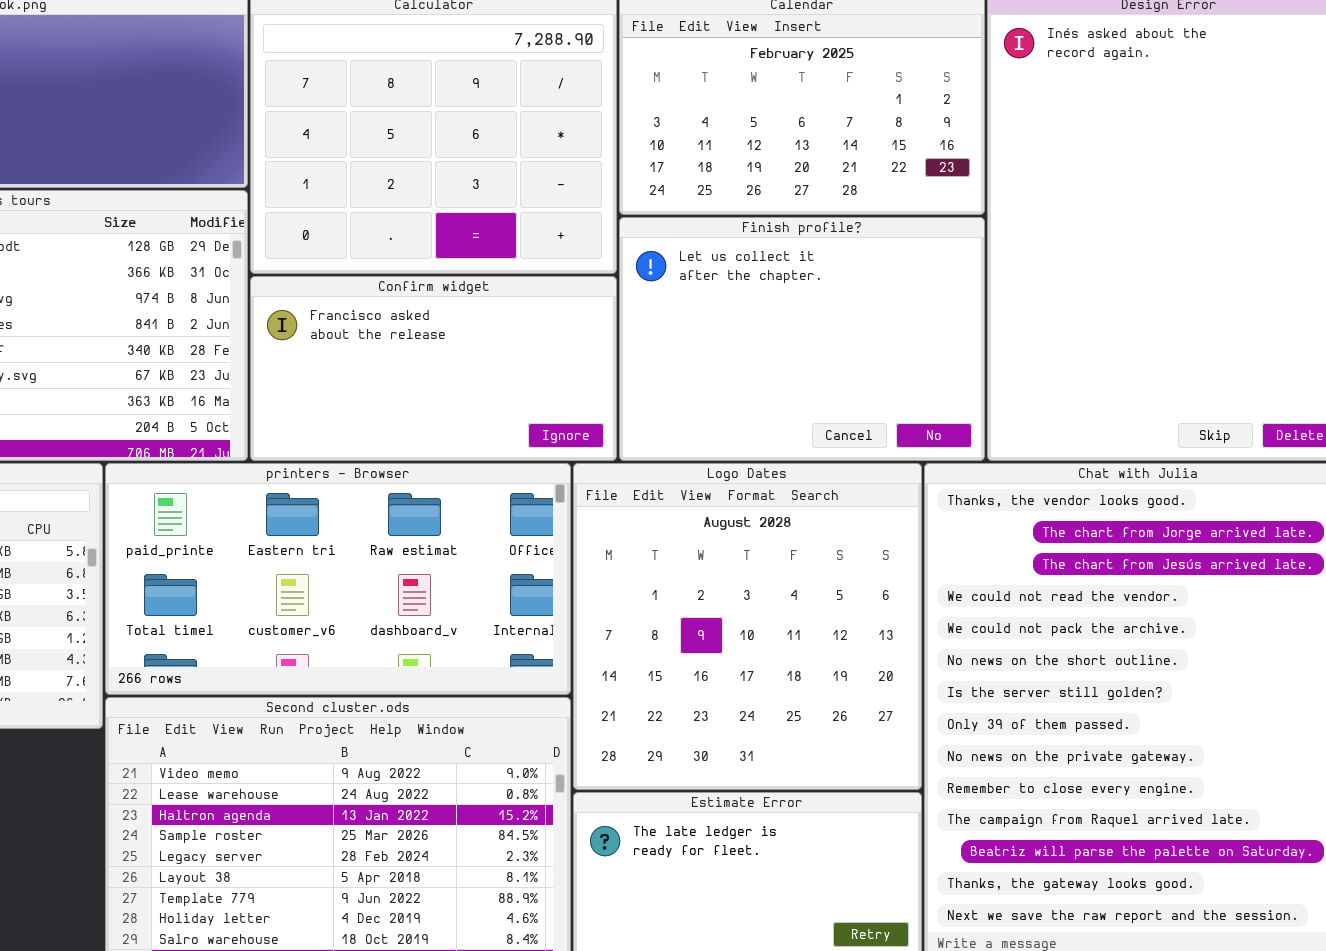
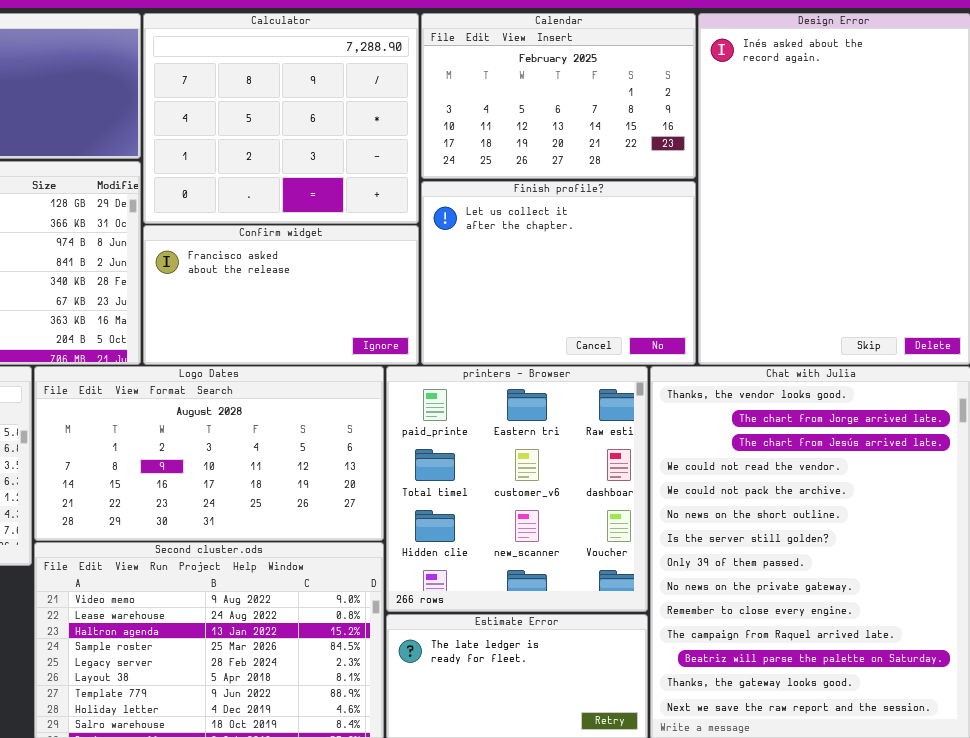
printers - Browser: [105,463,571,695] -> [386,366,648,612], moved, resized
Logo Dates: [573,463,922,790] -> [34,366,384,541], moved, resized

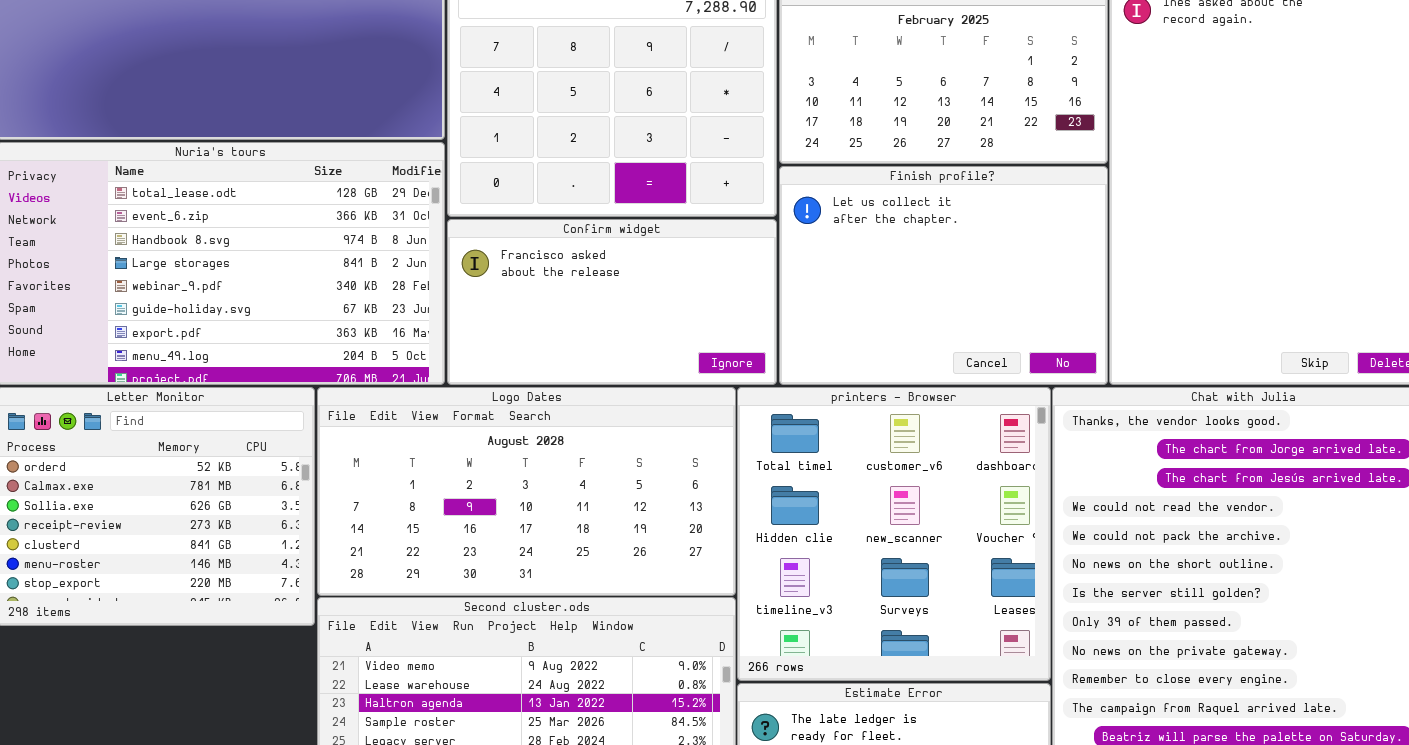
printers - Browser: [386,366,648,612] -> [737,387,1051,681], scrolled down 1 row

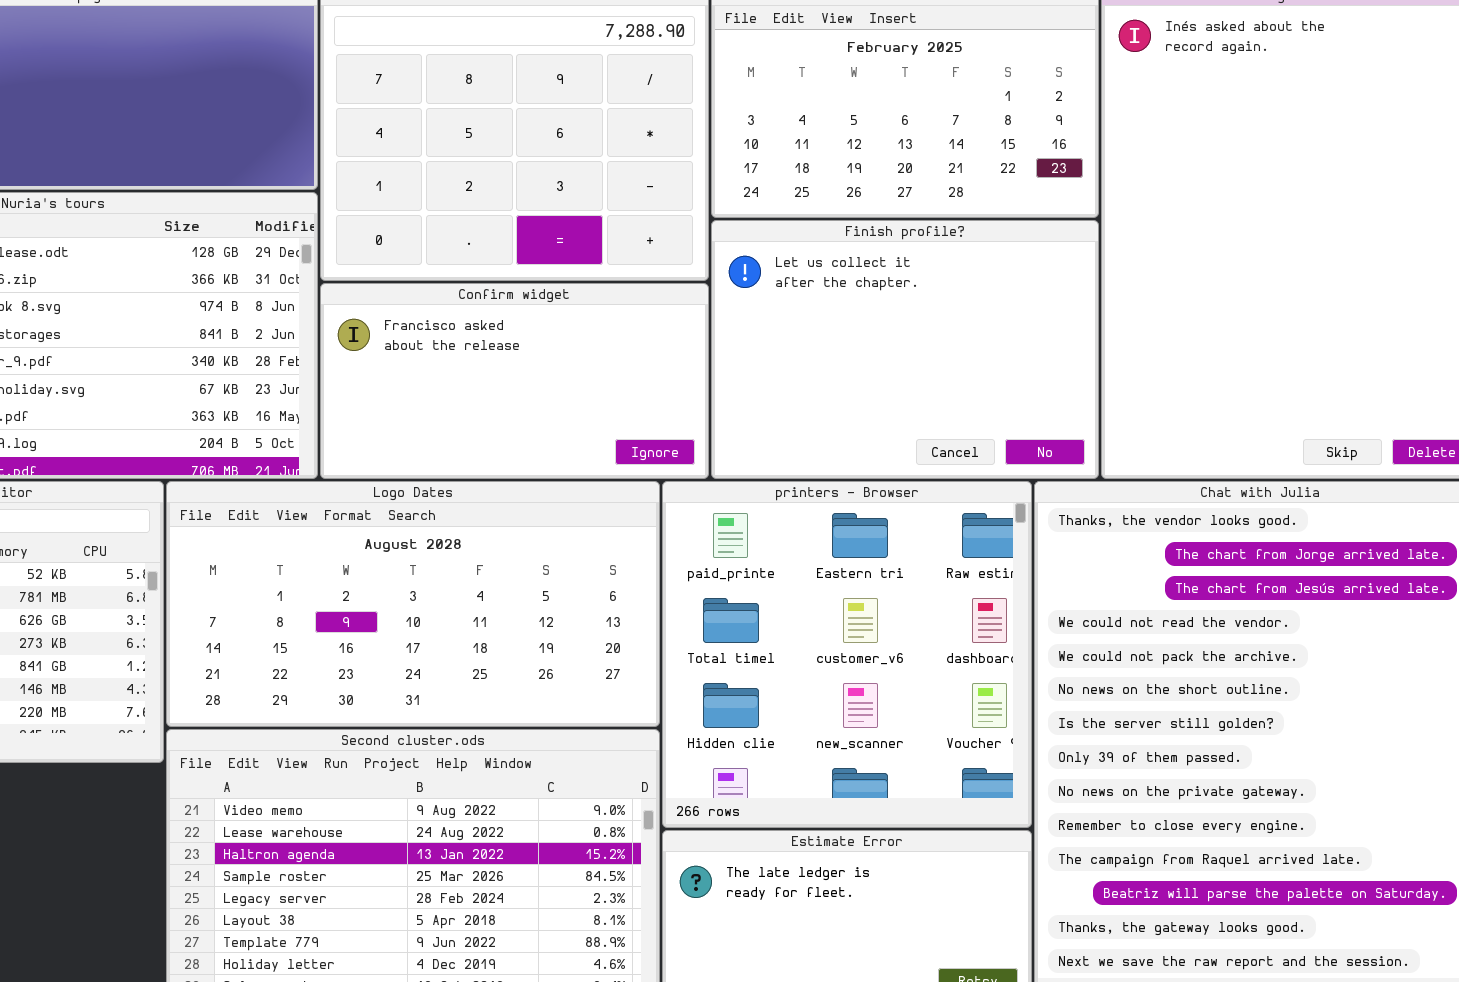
printers - Browser: [737,387,1051,681] -> [662,481,1032,828], scrolled up 1 row

